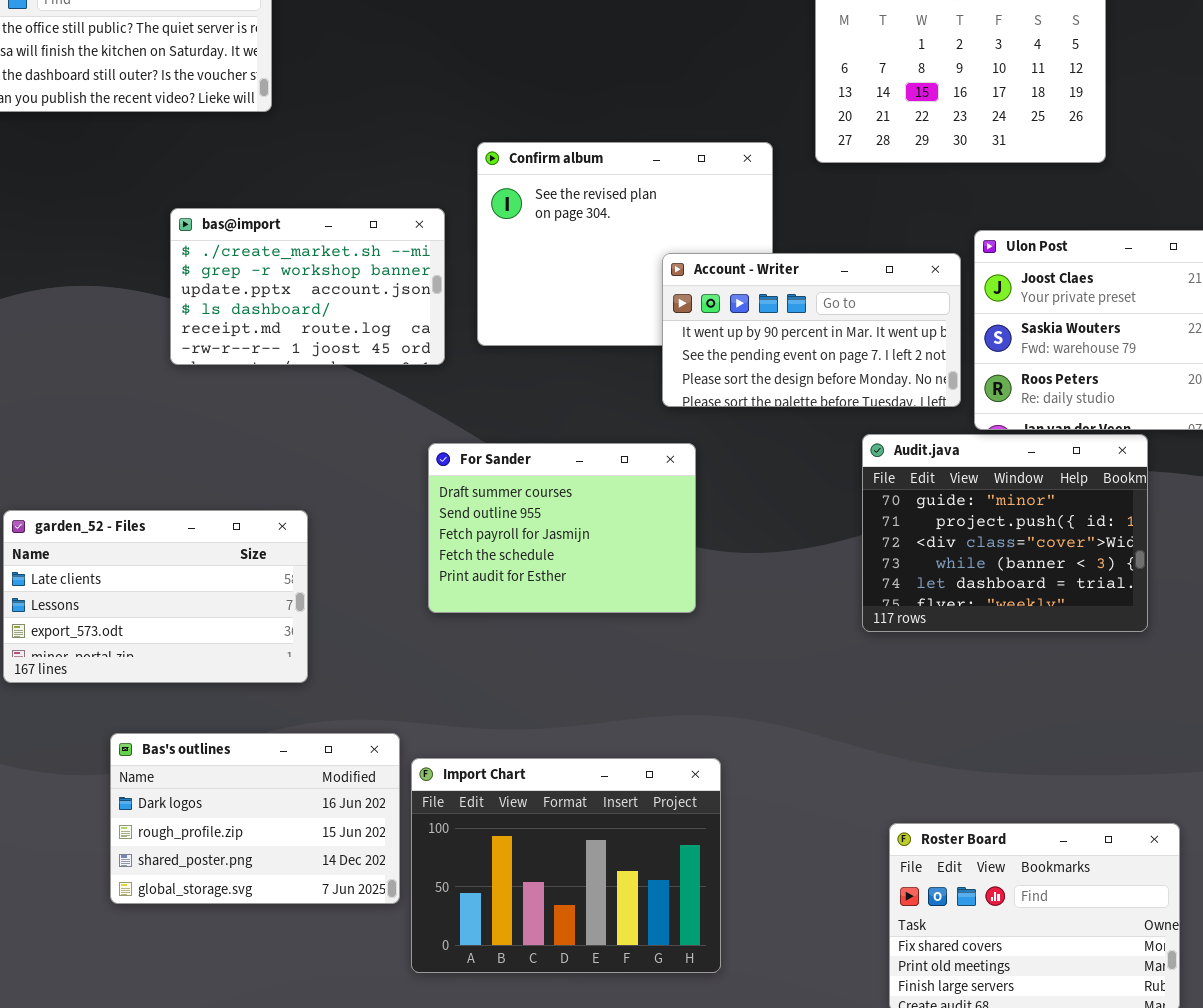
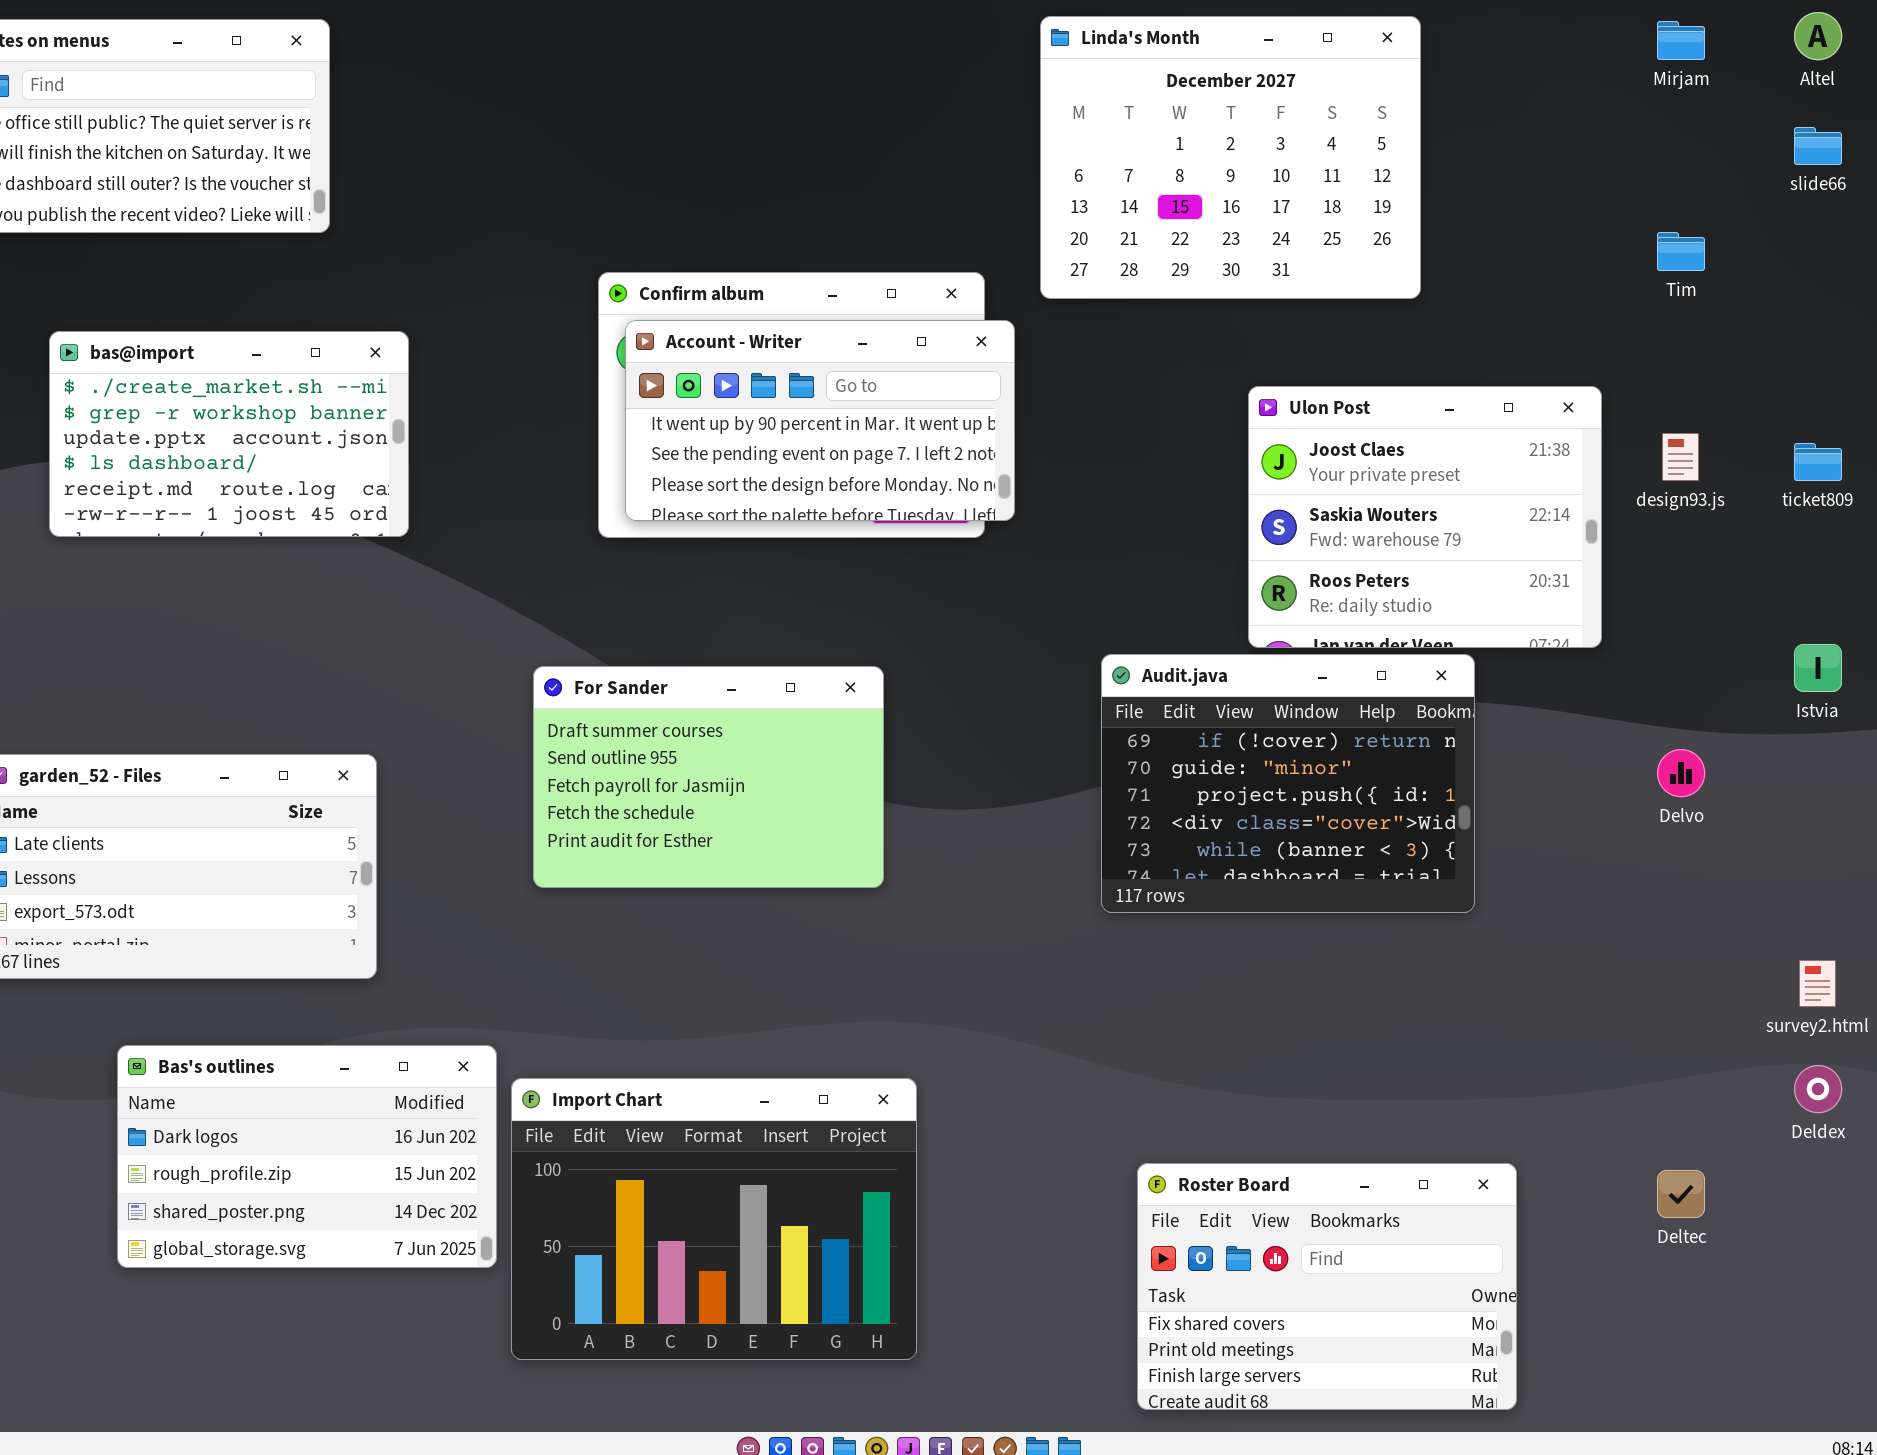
bas@import: [170,208,445,365] -> [49,331,409,537], moved
Account - Writer: [662,253,961,407] -> [625,320,1015,521], moved
Audit.java: [862,434,1148,632] -> [1101,654,1475,913], scrolled up 1 row

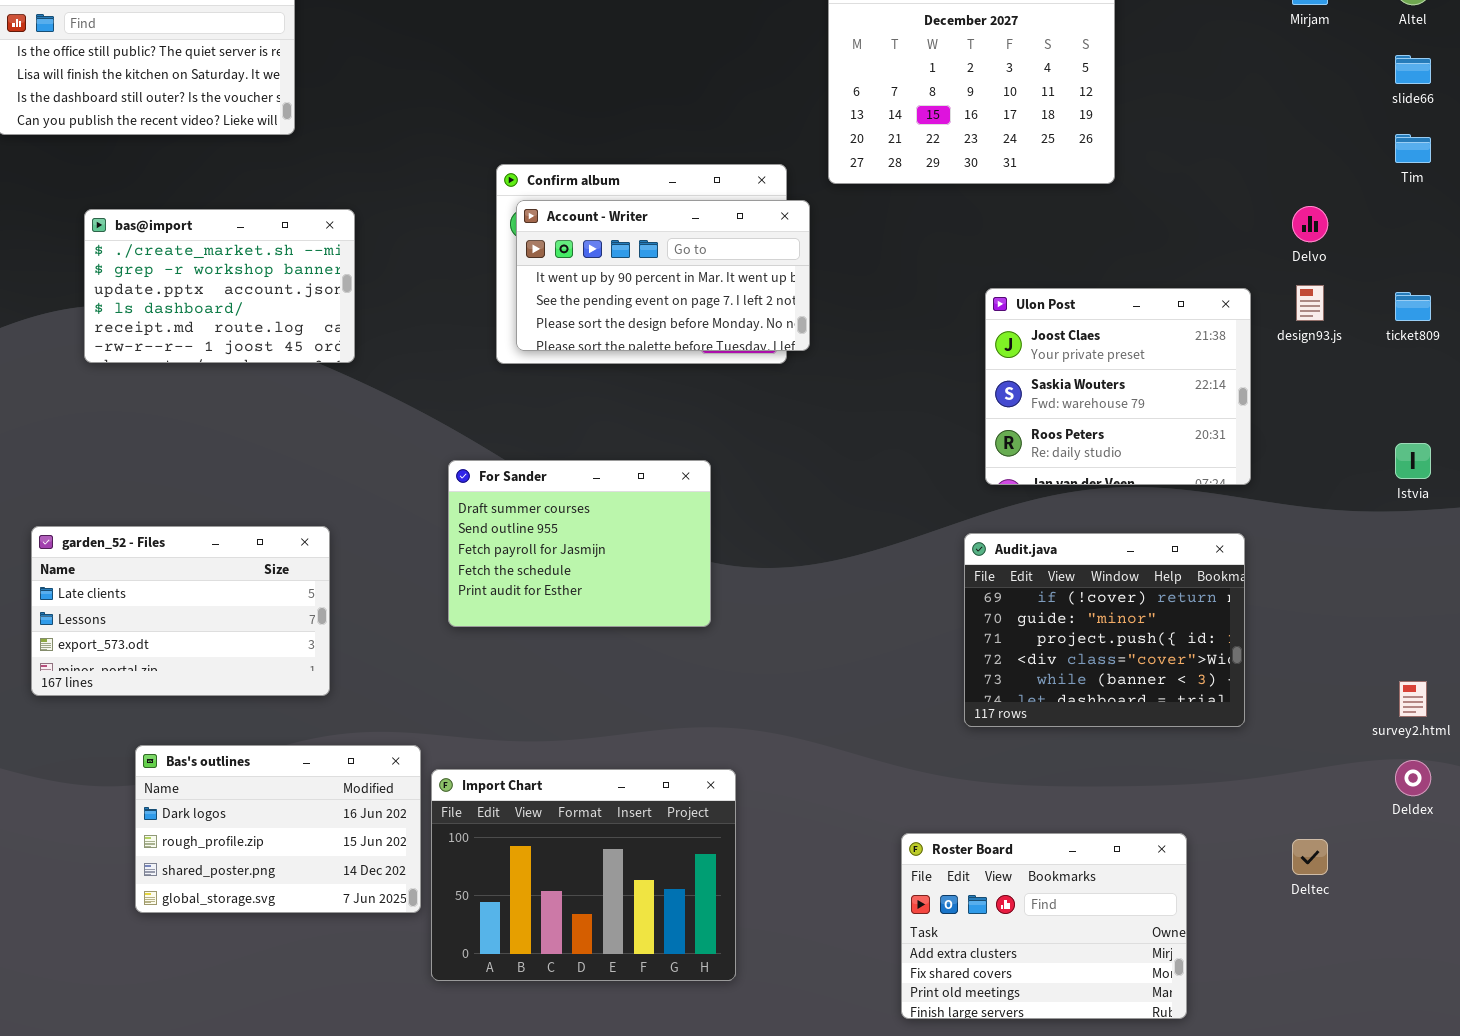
Tim: [1657,232,1705,271] -> [1395,134,1431,163], moved
Ulon Post: [1248,386,1602,648] -> [985,288,1251,485], moved
Audit.java: [1101,654,1475,913] -> [964,533,1245,727], moved
Delvo: [1657,749,1705,797] -> [1292,206,1328,242], moved
Roster Board: [1137,1163,1517,1410] -> [901,833,1187,1019], scrolled up 1 row

